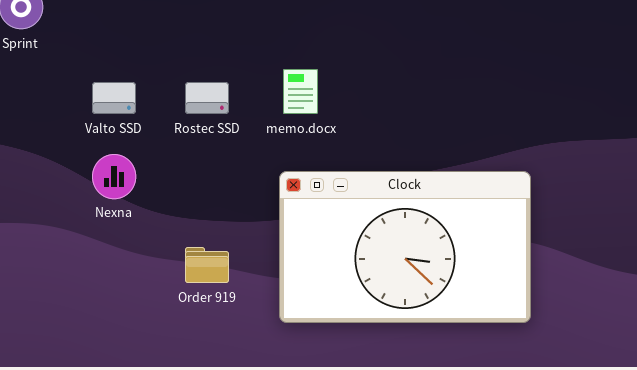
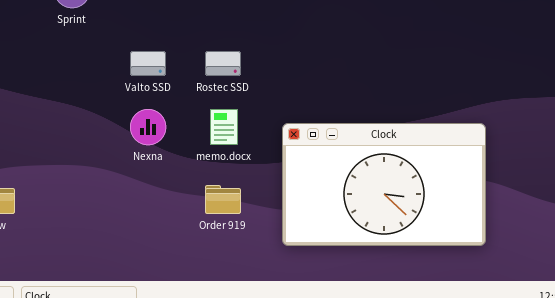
memo.docx: [283,69,318,114] -> [210,109,238,145], moved

